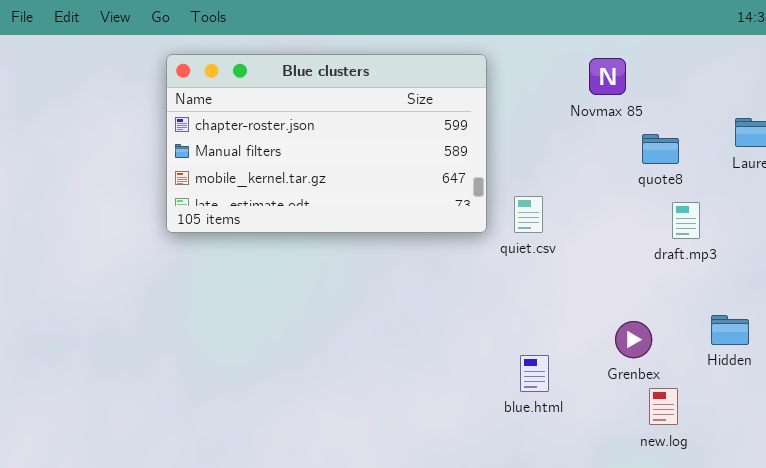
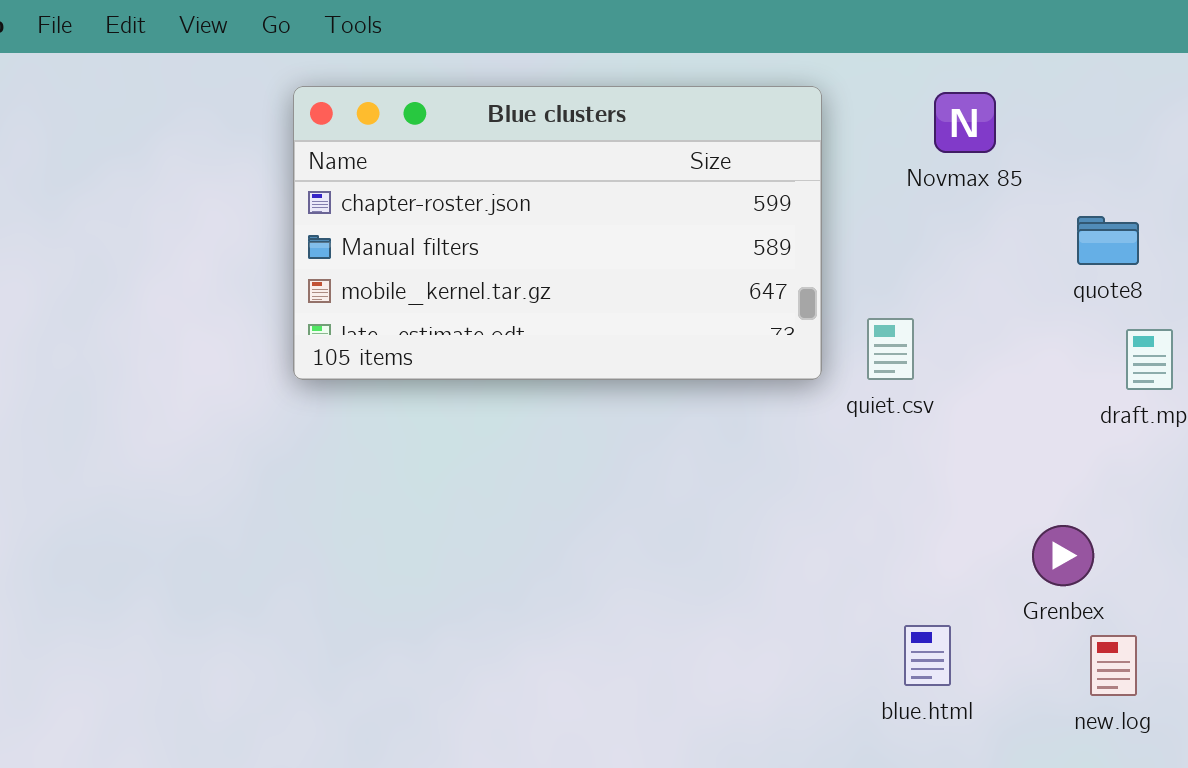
Novmax 85: [589,58,626,95] -> [934,92,996,153], moved
blue.html: [520,355,549,392] -> [904,625,951,686], moved

